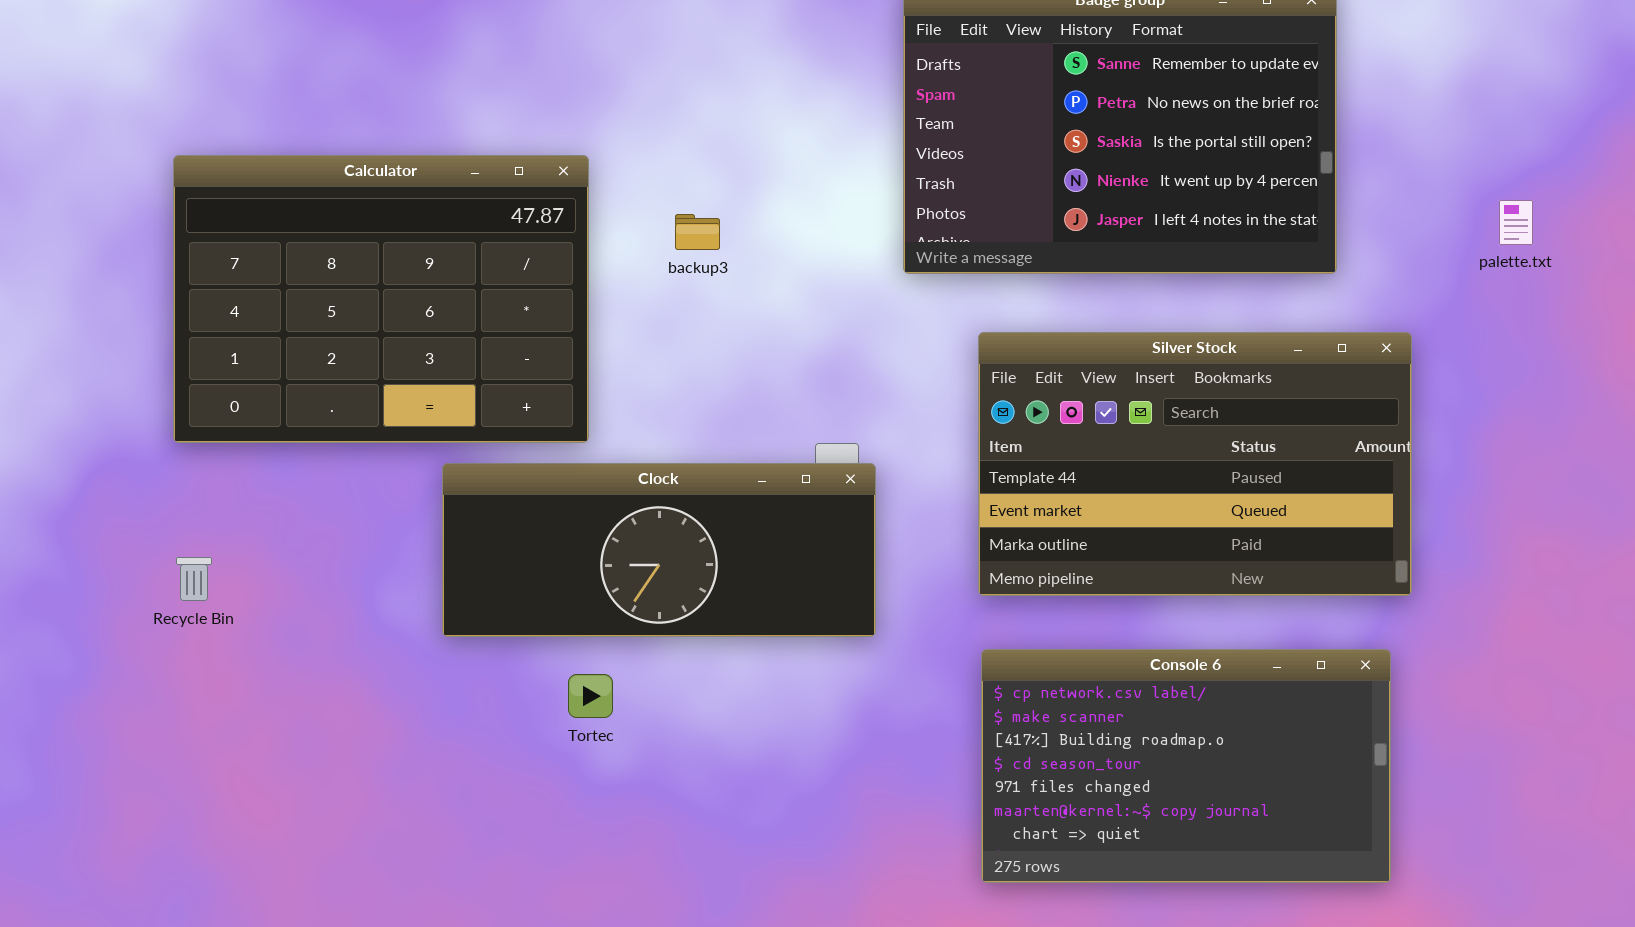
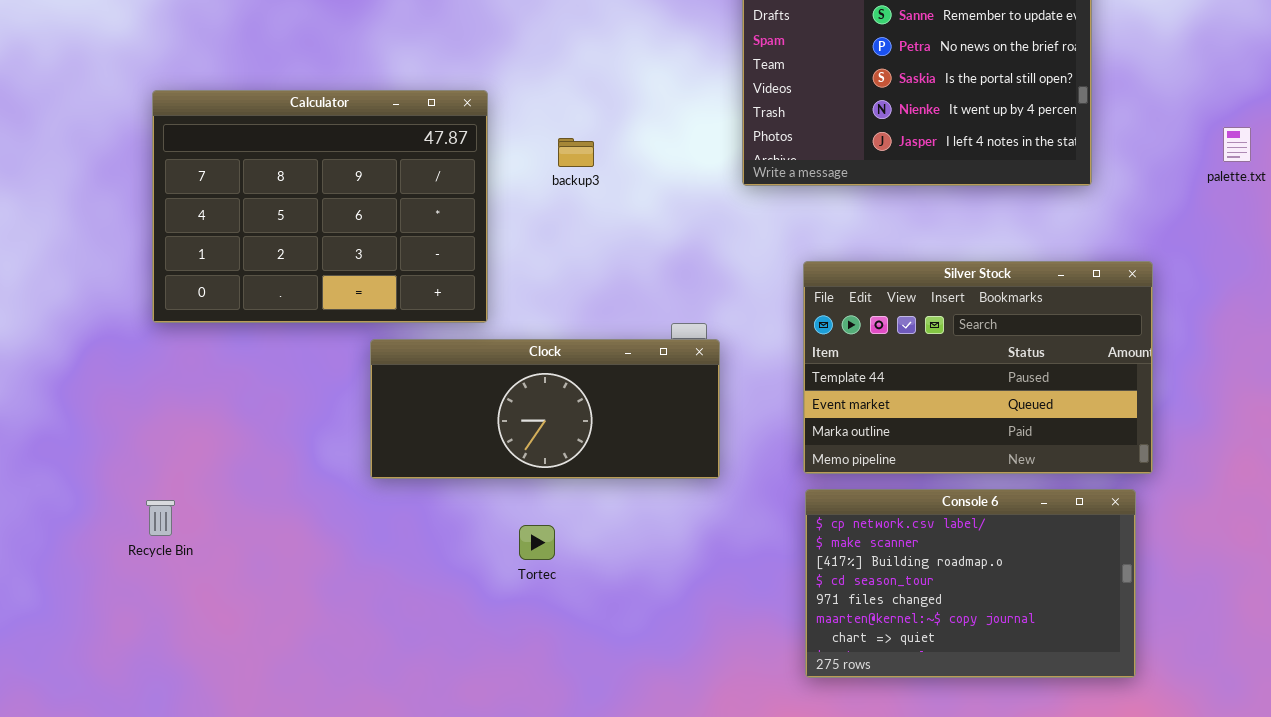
Silver Stock: [978,332,1412,596] -> [803,261,1153,474], moved
Recycle Bin: [176,557,212,601] -> [146,500,175,536], moved
Tortec: [568,674,613,718] -> [519,525,555,560], moved

